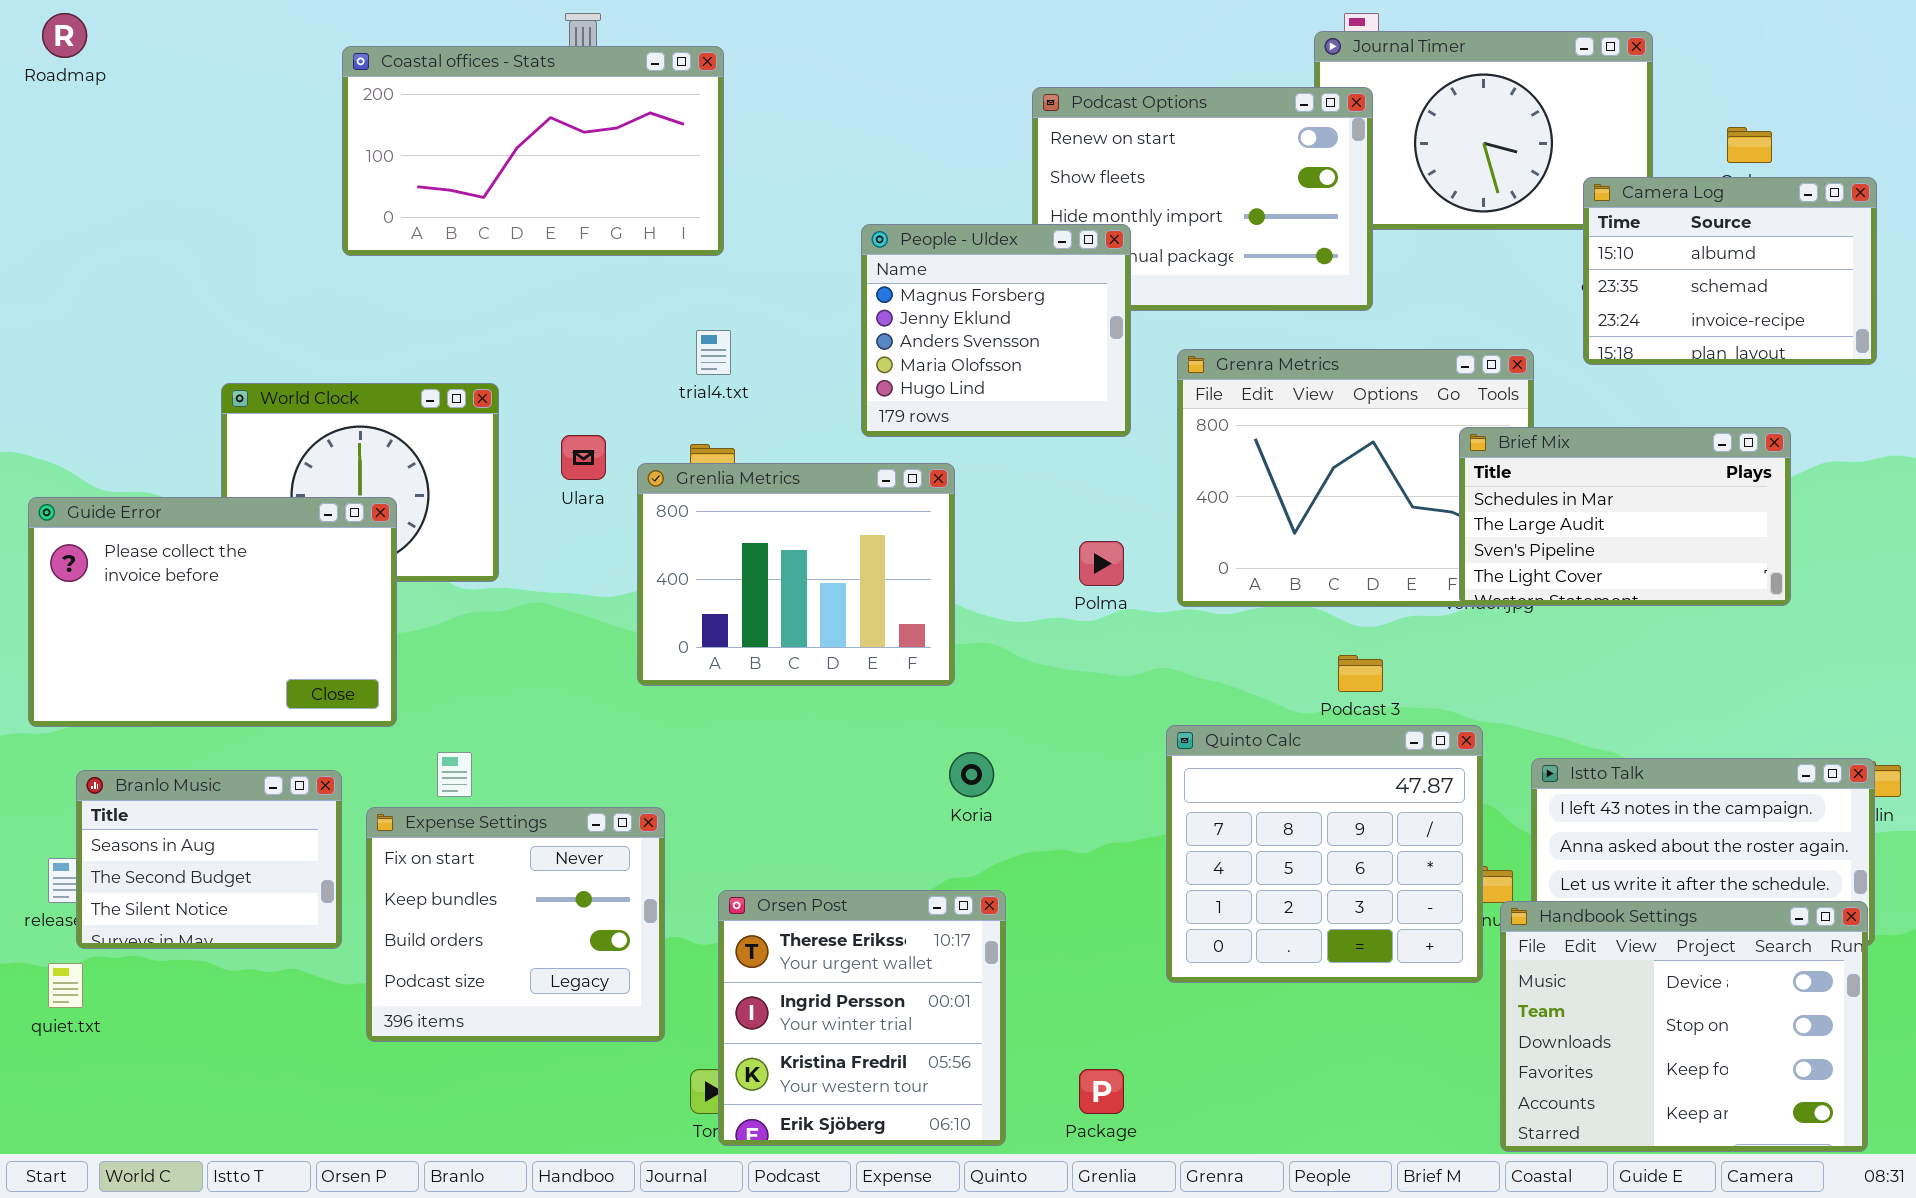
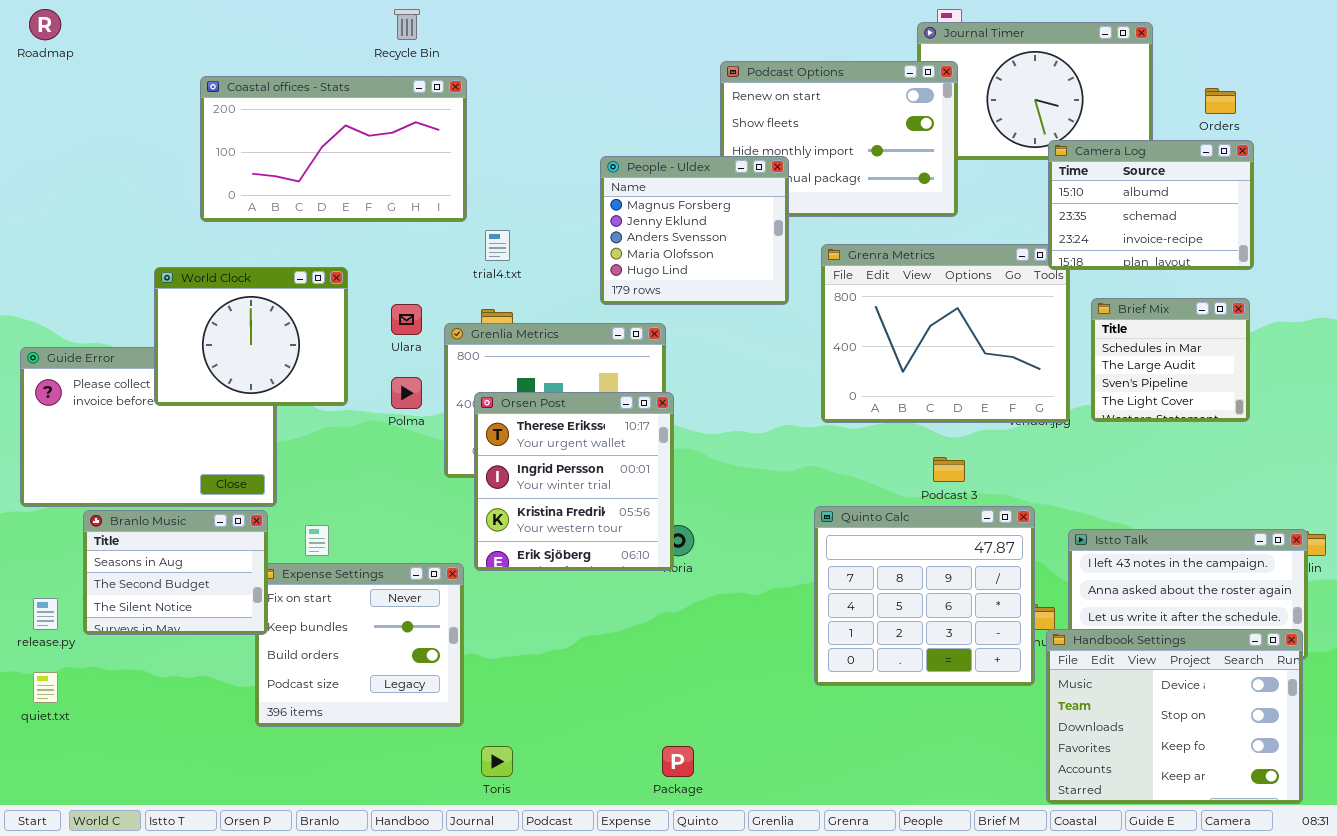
Coastal offices - Stats: [342,46,724,256] -> [200,76,467,222], moved
Camera Log: [1583,177,1877,365] -> [1048,140,1254,270], moved
World Clock: [221,383,499,582] -> [154,267,348,406], raised
Brief Mix: [1459,427,1791,606] -> [1091,298,1250,422], resized
Polma: [1079,541,1124,586] -> [391,377,422,409], moved
Branlo Music: [76,770,342,949] -> [83,510,268,635], moved
Orsen Post: [718,890,1006,1146] -> [474,392,674,571], moved
Package: [1079,1069,1124,1114] -> [662,746,694,777], moved

